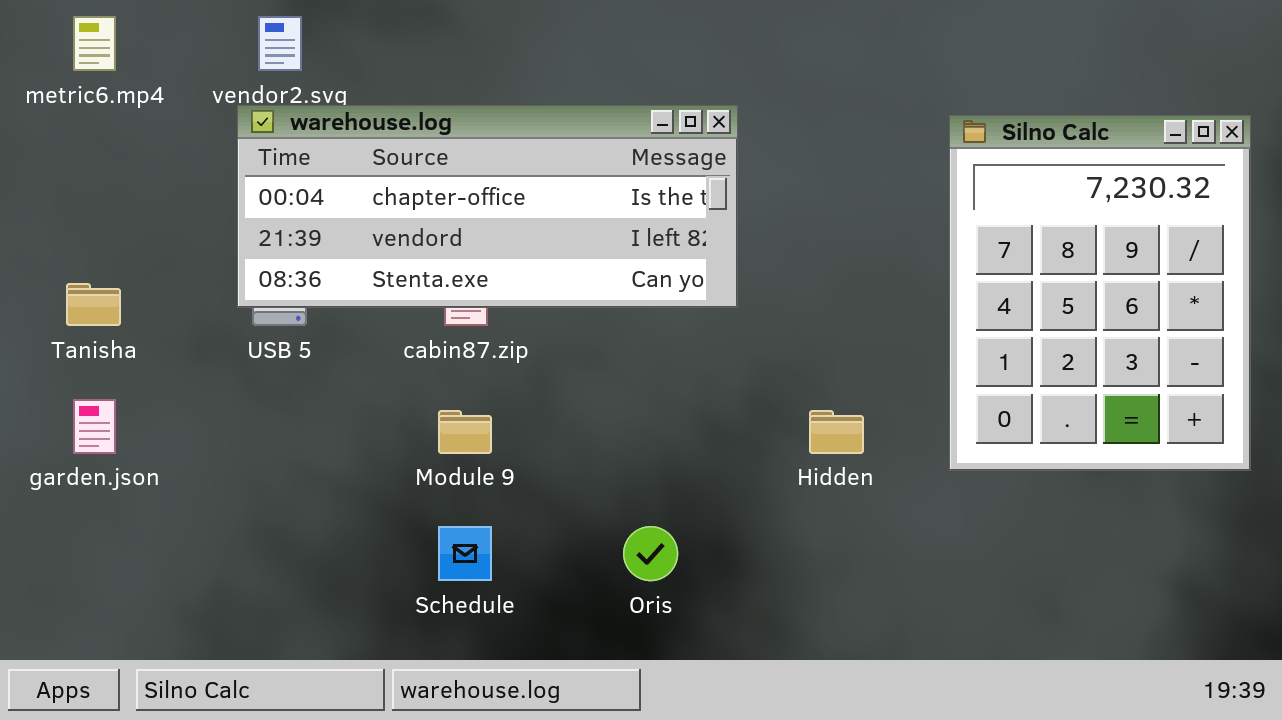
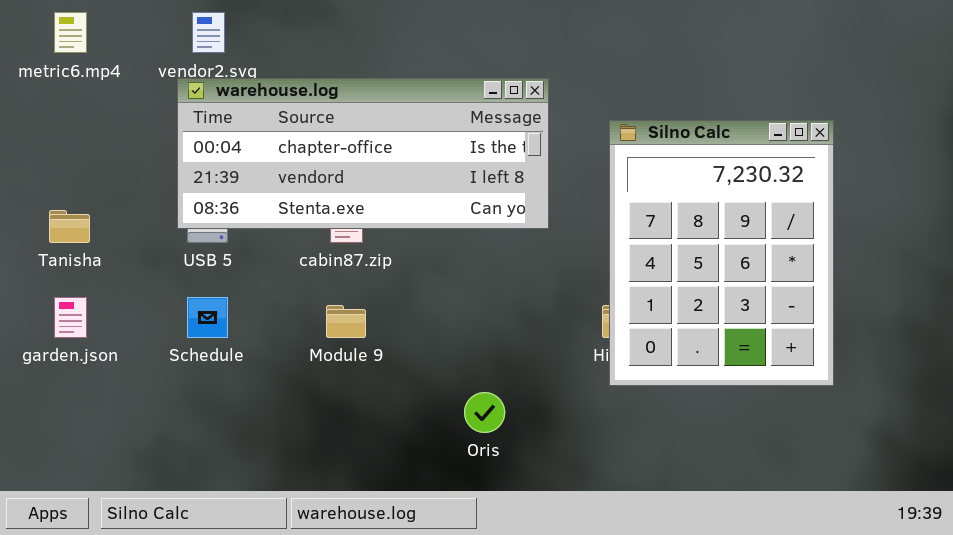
Silno Calc: [949,115,1251,471] -> [609,120,834,386], moved
Schedule: [438,526,492,581] -> [187,297,228,338], moved

